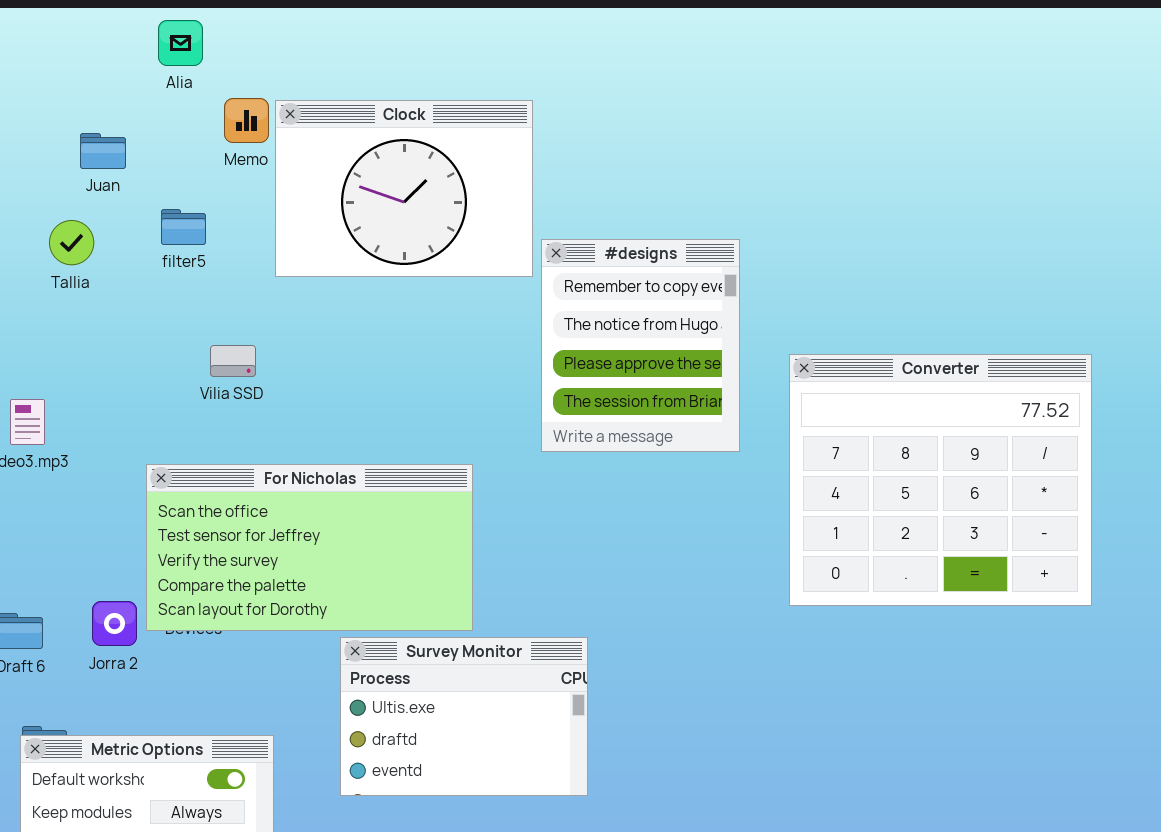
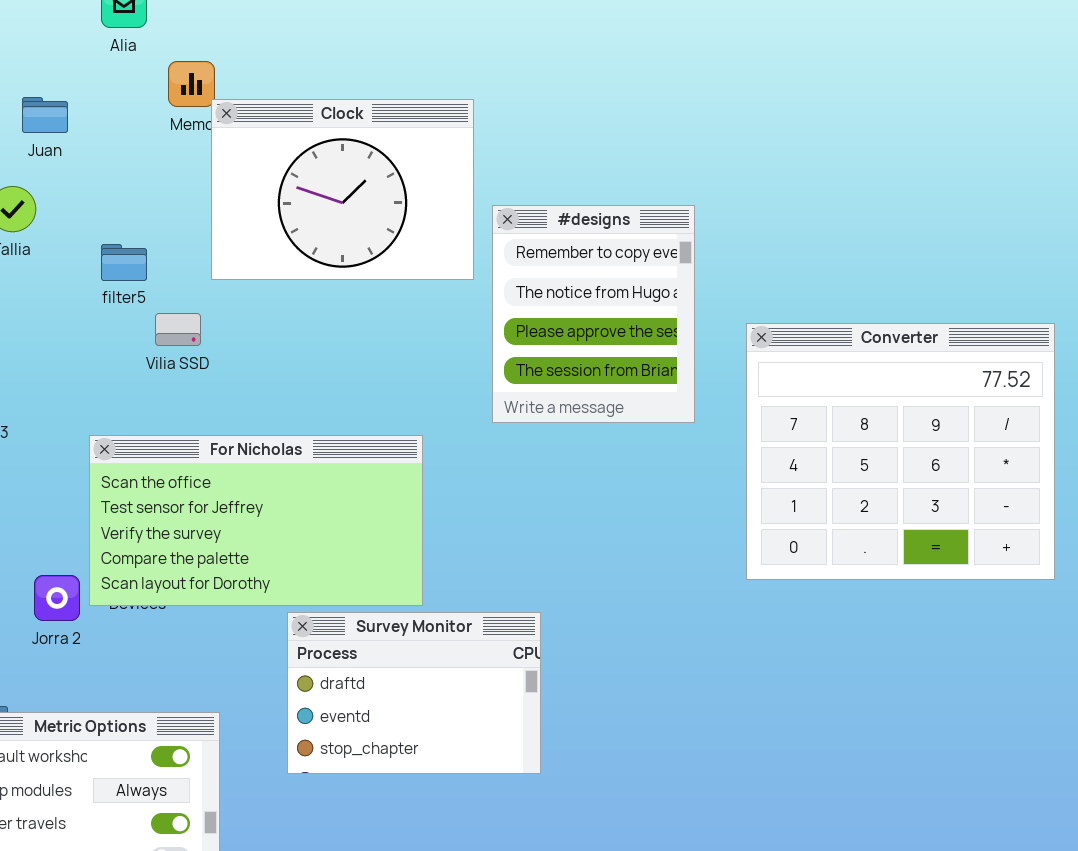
Clock: [275,100,533,277] -> [211,99,474,280], moved
filter5: [161,209,206,245] -> [101,244,147,281], moved
Survey Monitor: [340,637,588,796] -> [287,612,541,774], scrolled down 1 row

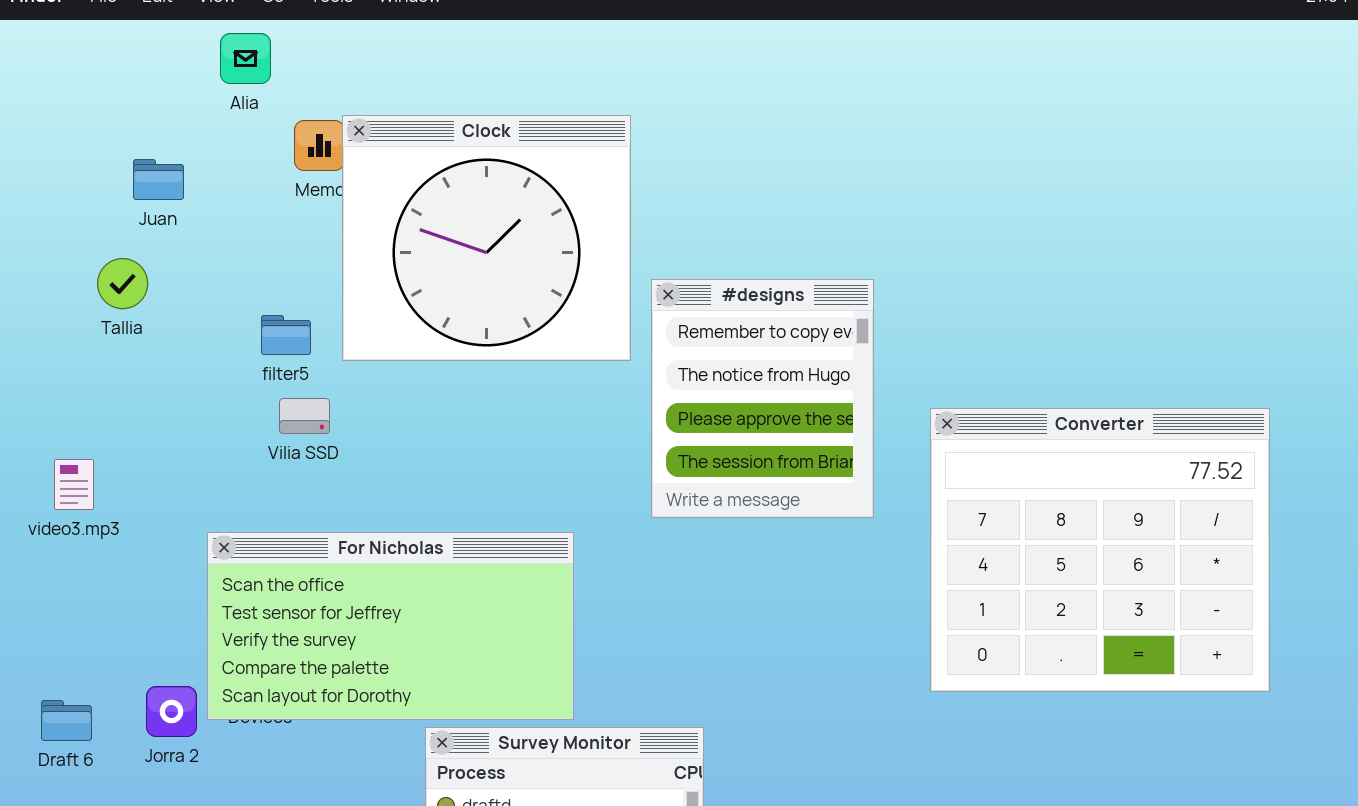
Clock: [211,99,474,280] -> [342,115,631,361], resized
filter5: [101,244,147,281] -> [261,315,311,355], moved

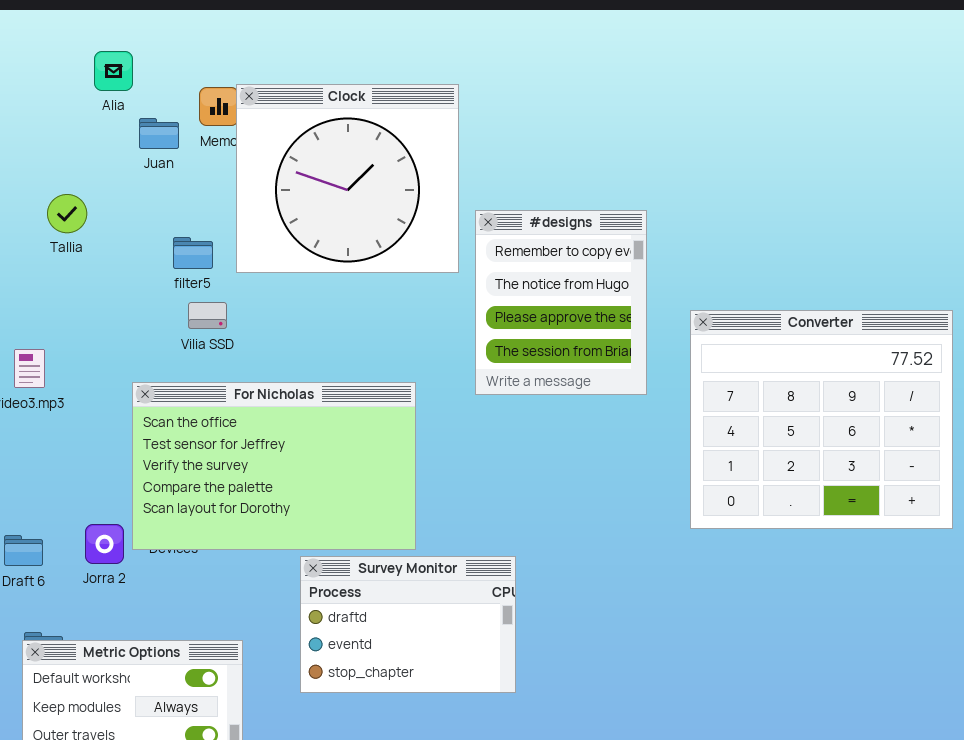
Alia: [220,33,271,84] -> [94,51,133,91], moved
Juan: [133,159,184,200] -> [139,118,179,149], moved
For Nicholas: [207,532,574,720] -> [132,382,416,550], resized

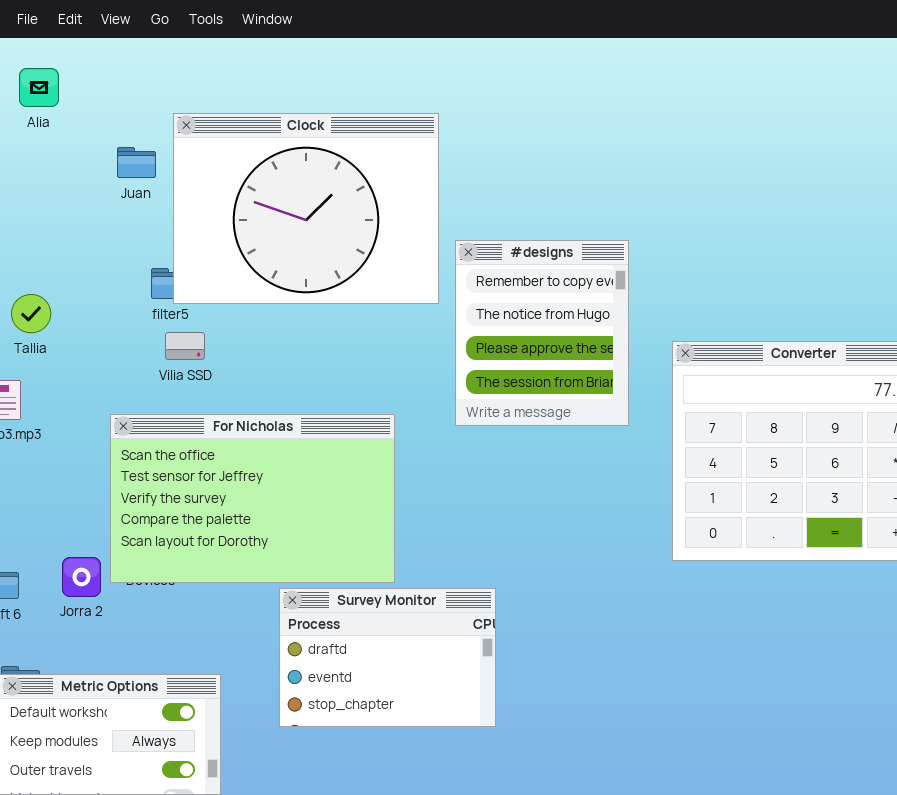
Alia: [94,51,133,91] -> [19,68,59,107], moved
Clock: [236,84,459,273] -> [173,113,439,304], resized
Tallia: [47,194,87,233] -> [11,294,51,333], moved

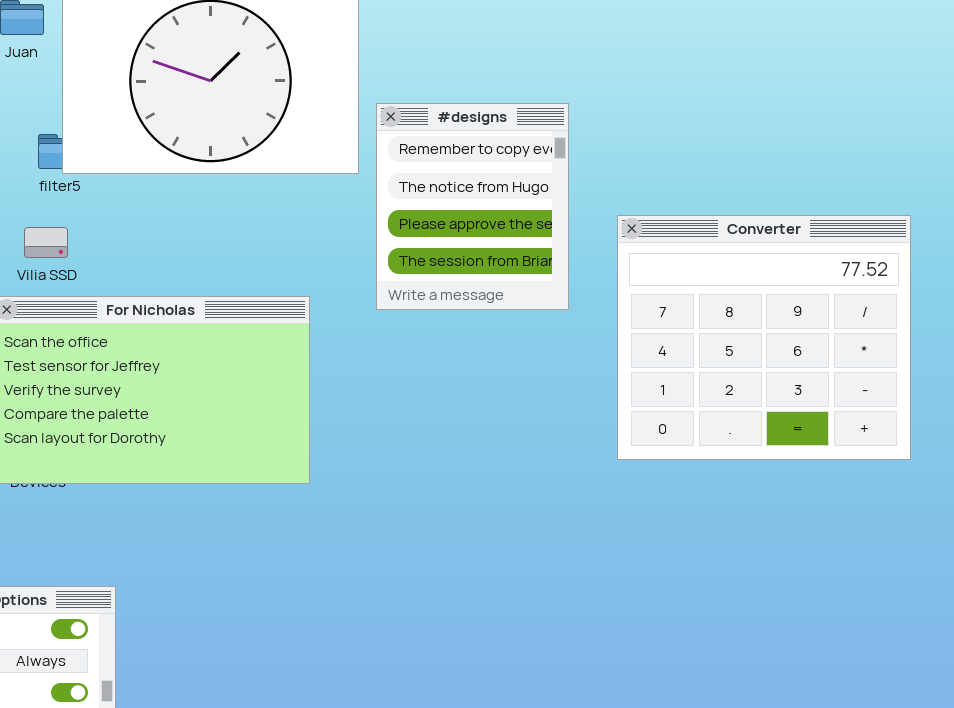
Vilia SSD: [165,332,205,360] -> [24,227,68,258], moved
Survey Monitor: [279,588,496,727] -> none, closed

